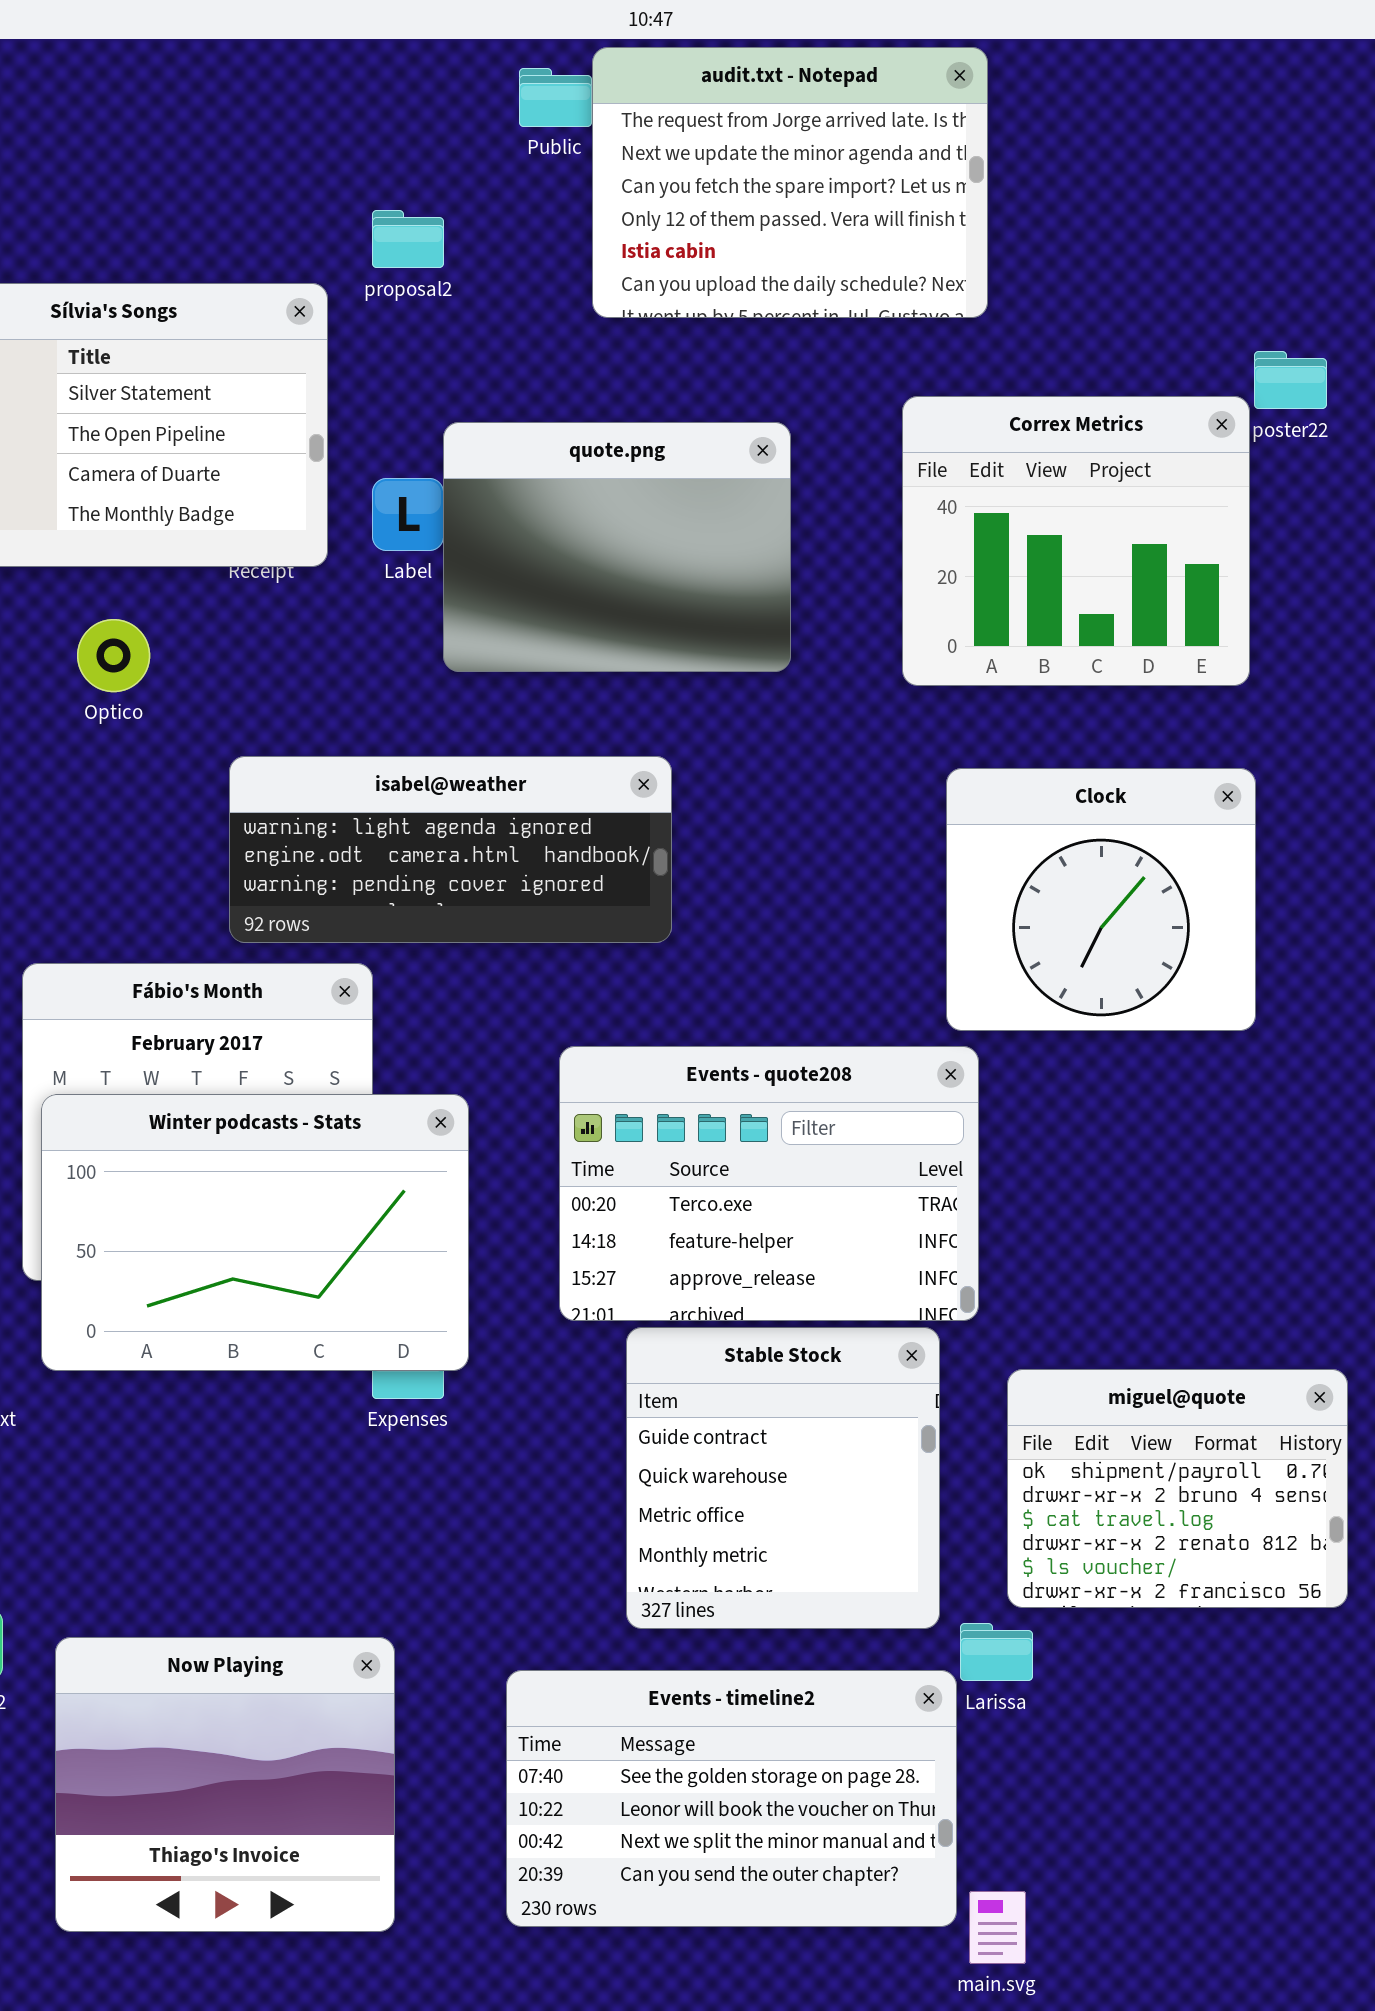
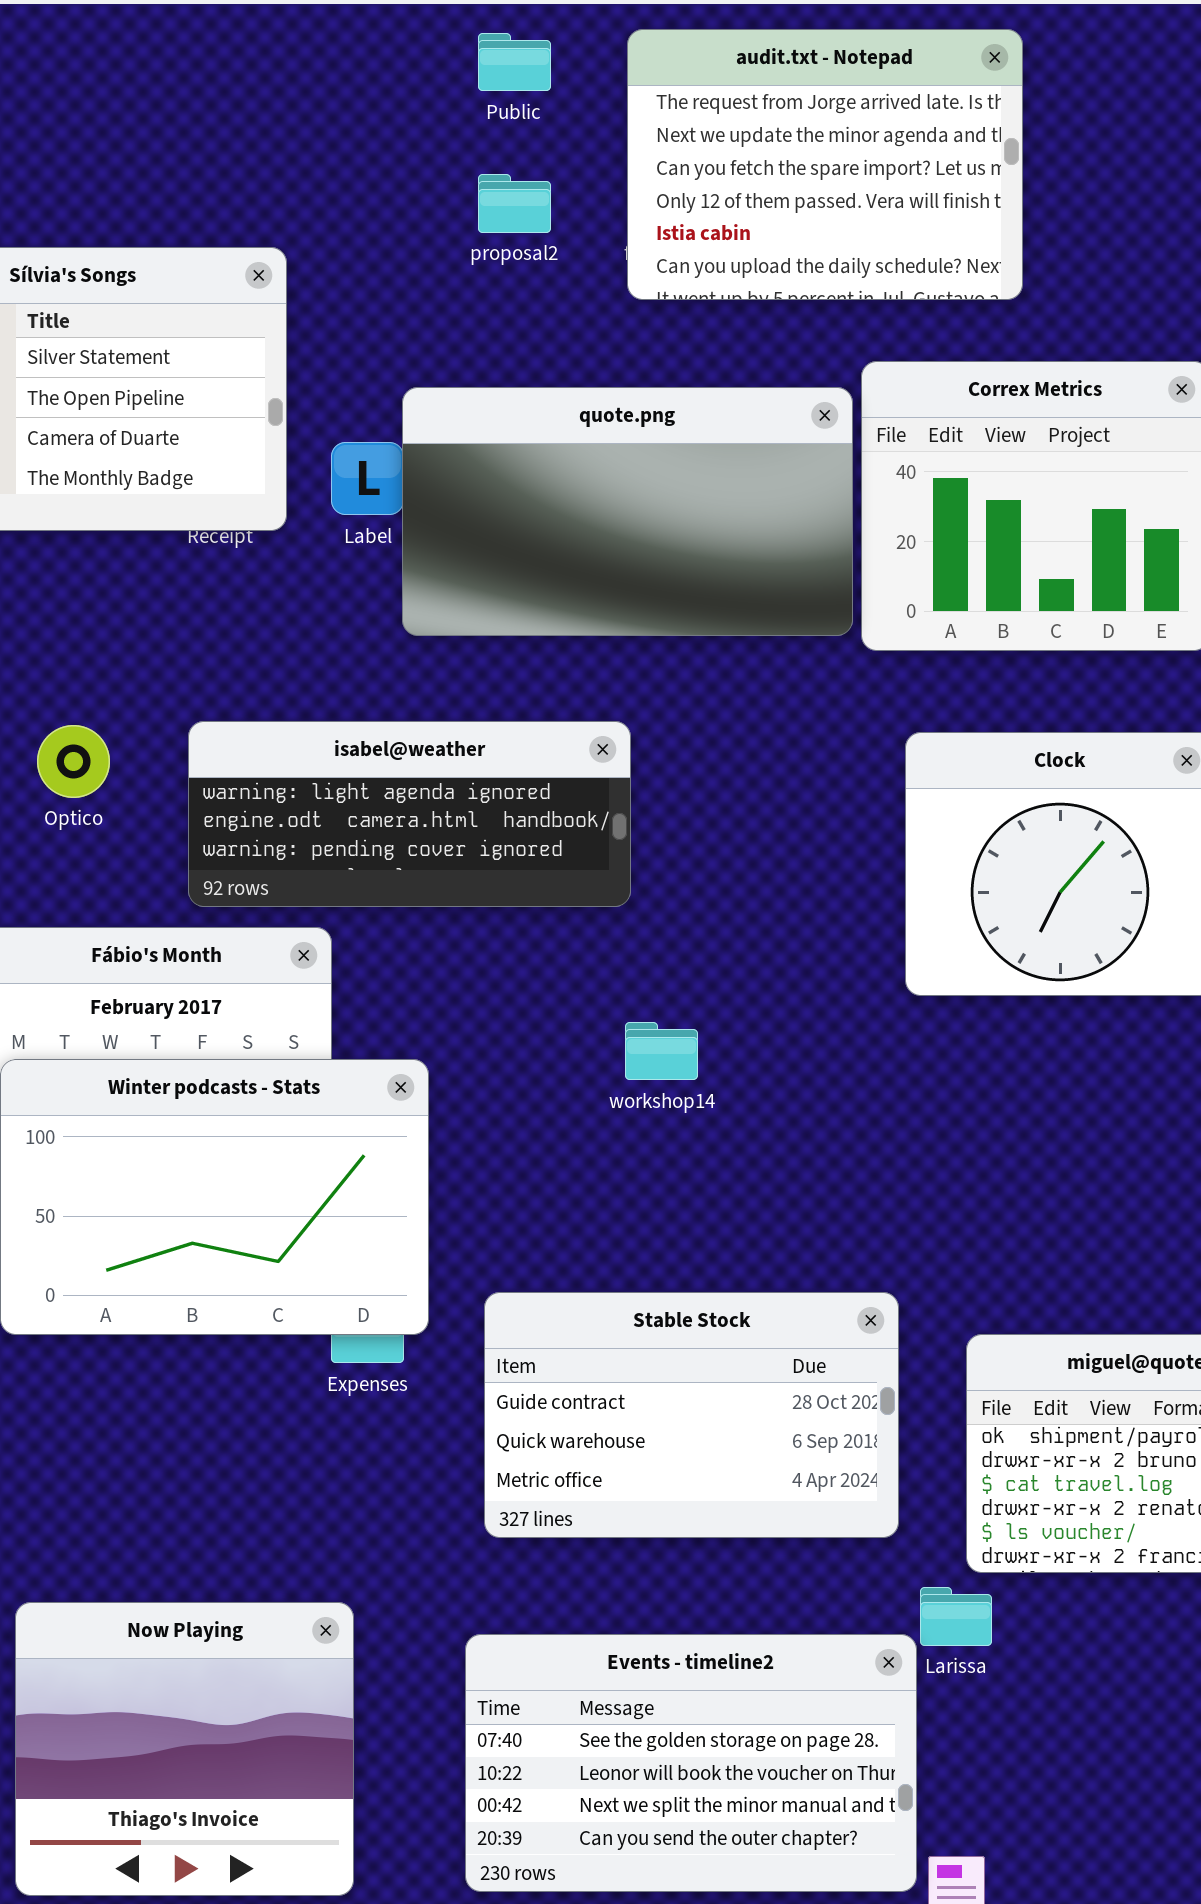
audit.txt - Notepad: [592,47,988,318] -> [627,29,1023,300], moved
proposal2: [372,210,444,268] -> [478,174,551,233], moved
quote.png: [443,422,791,672] -> [402,387,853,636], resized
Optico: [77,619,150,692] -> [37,725,110,798], moved
Events - quote208: [559,1046,979,1321] -> none, closed
Stable Stock: [626,1327,940,1629] -> [484,1292,899,1538], resized

